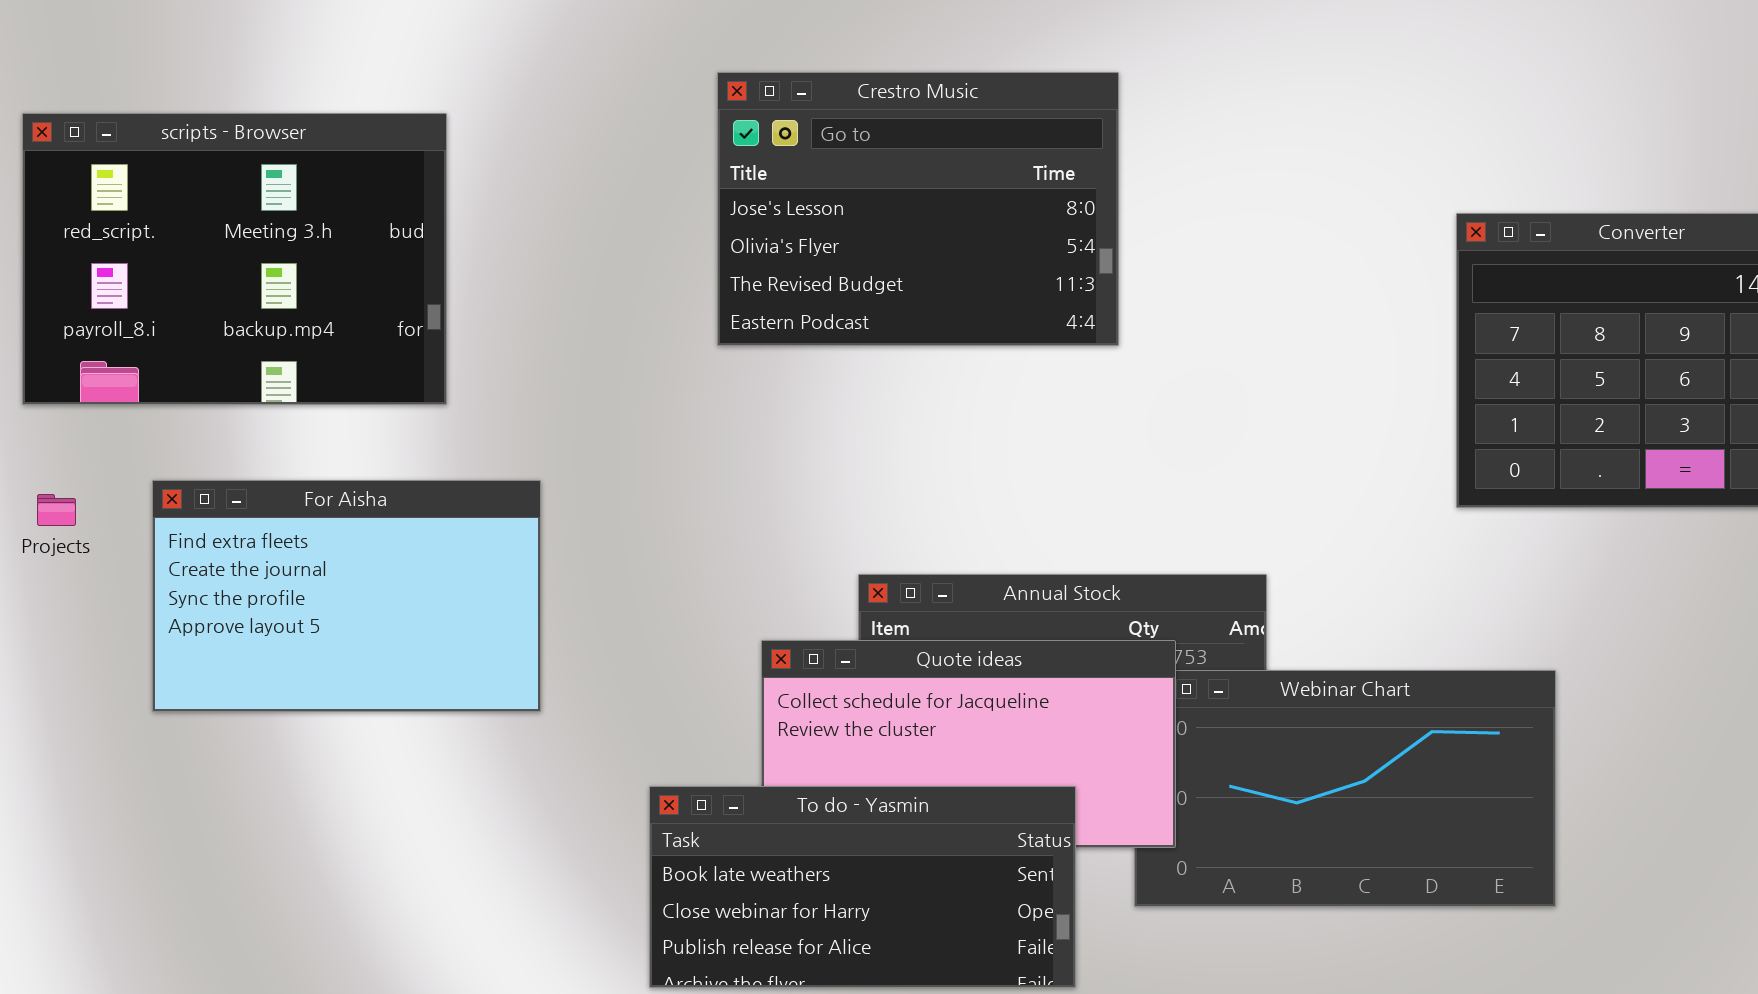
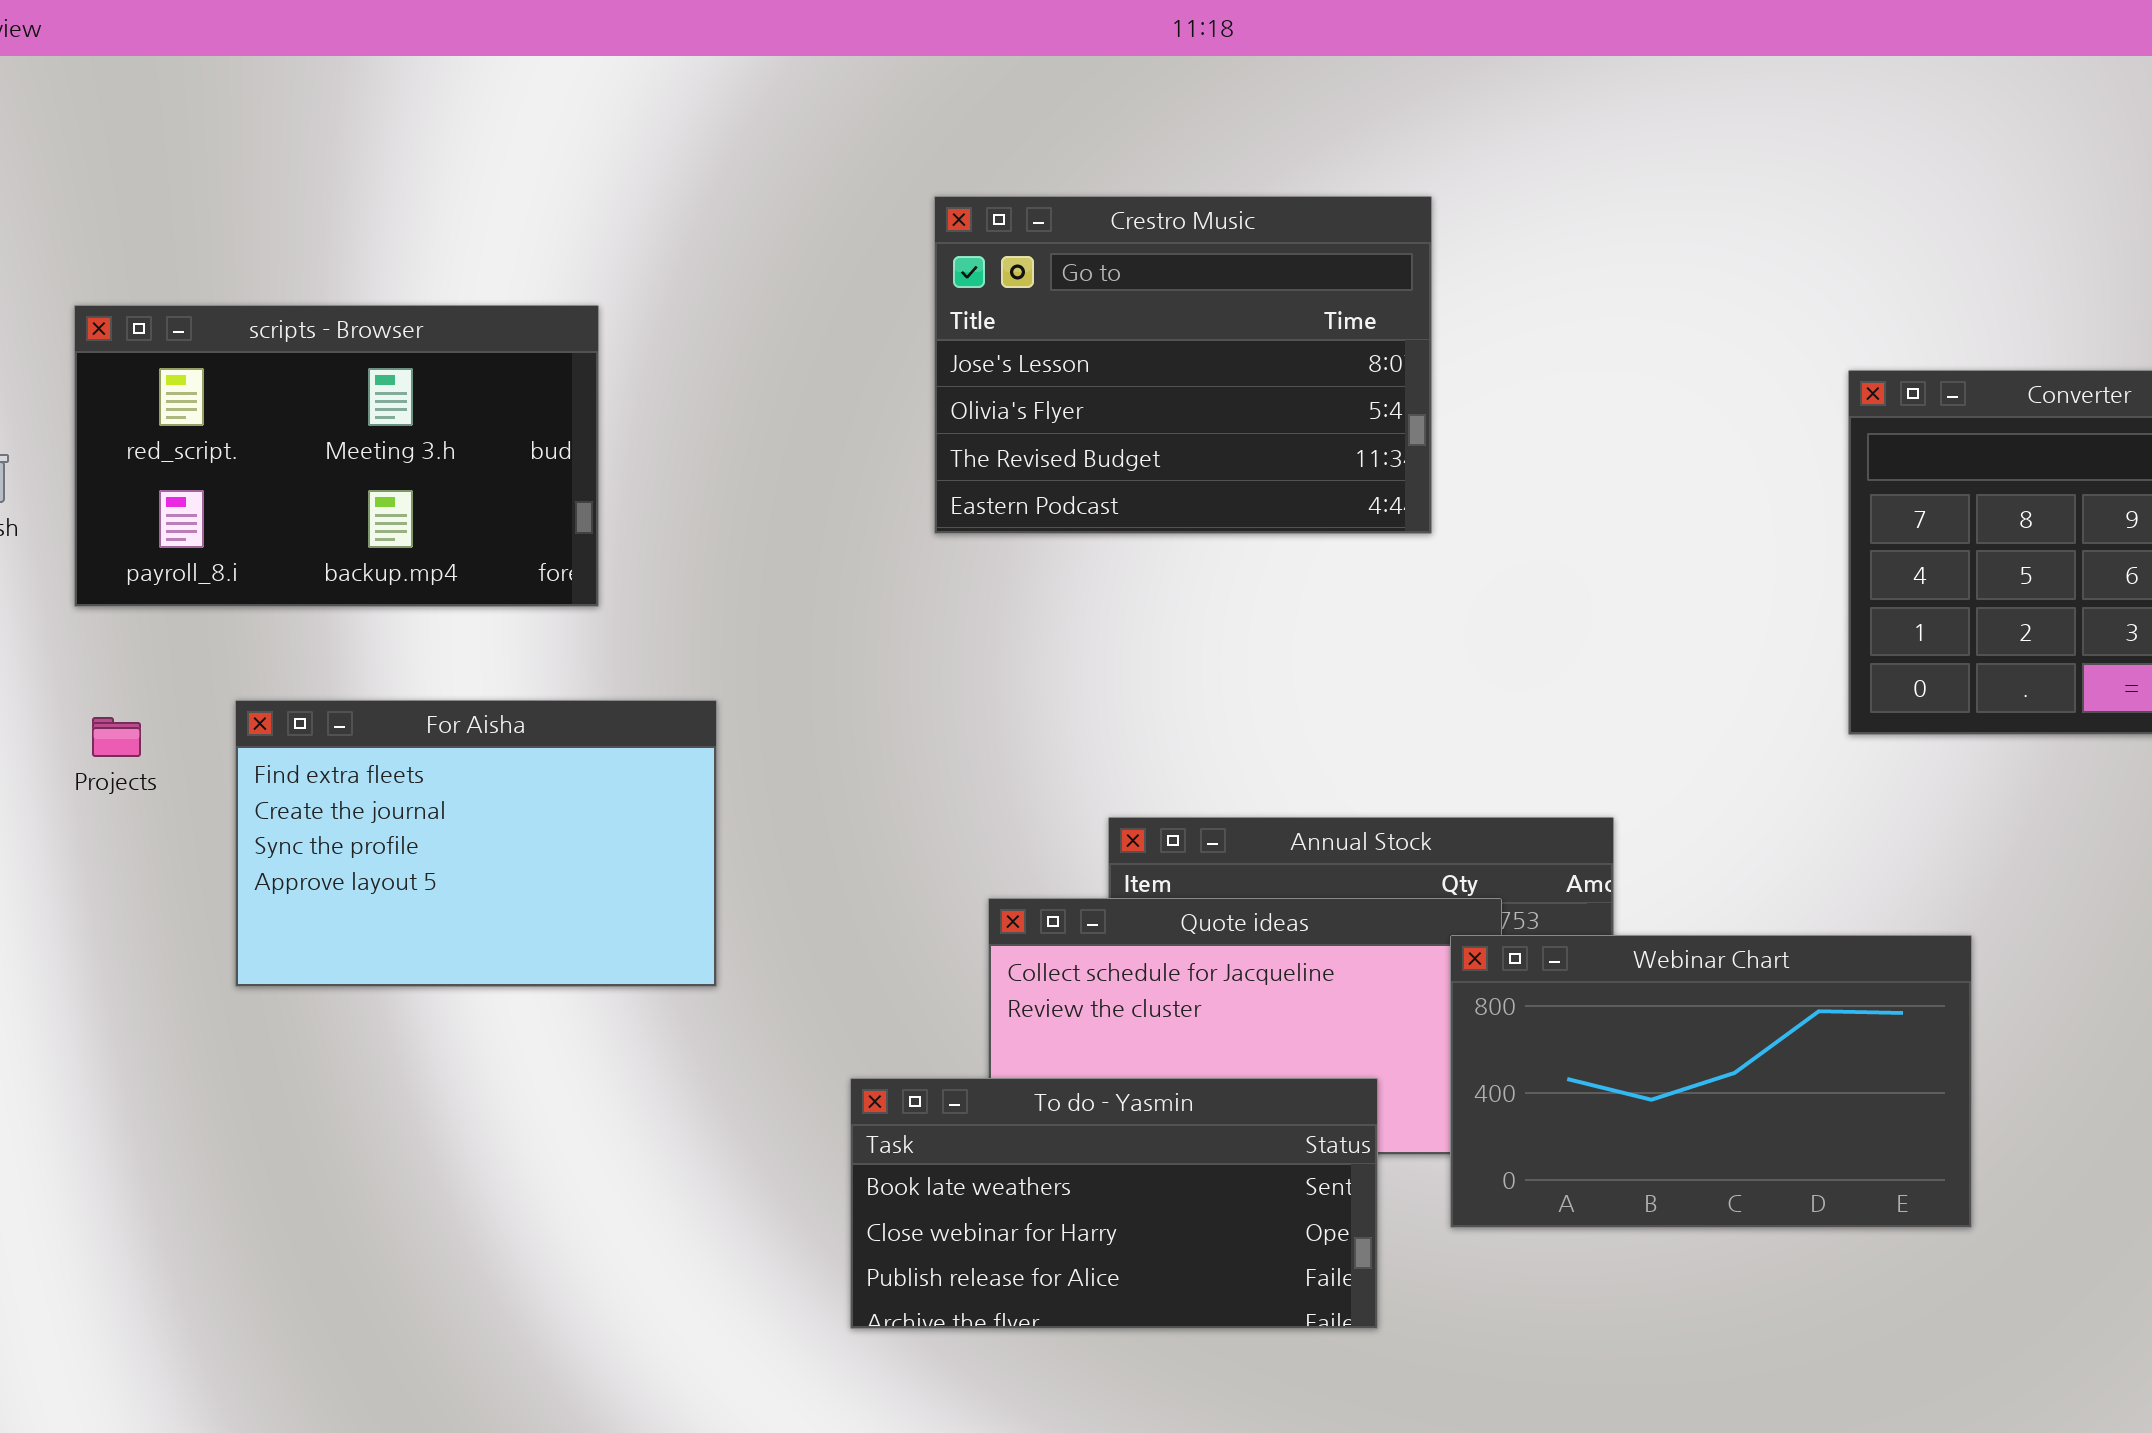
scripts - Browser: [22,113,447,405] -> [74,305,599,607], resized
Webinar Chart: [1134,670,1556,907] -> [1450,935,1972,1228], raised

